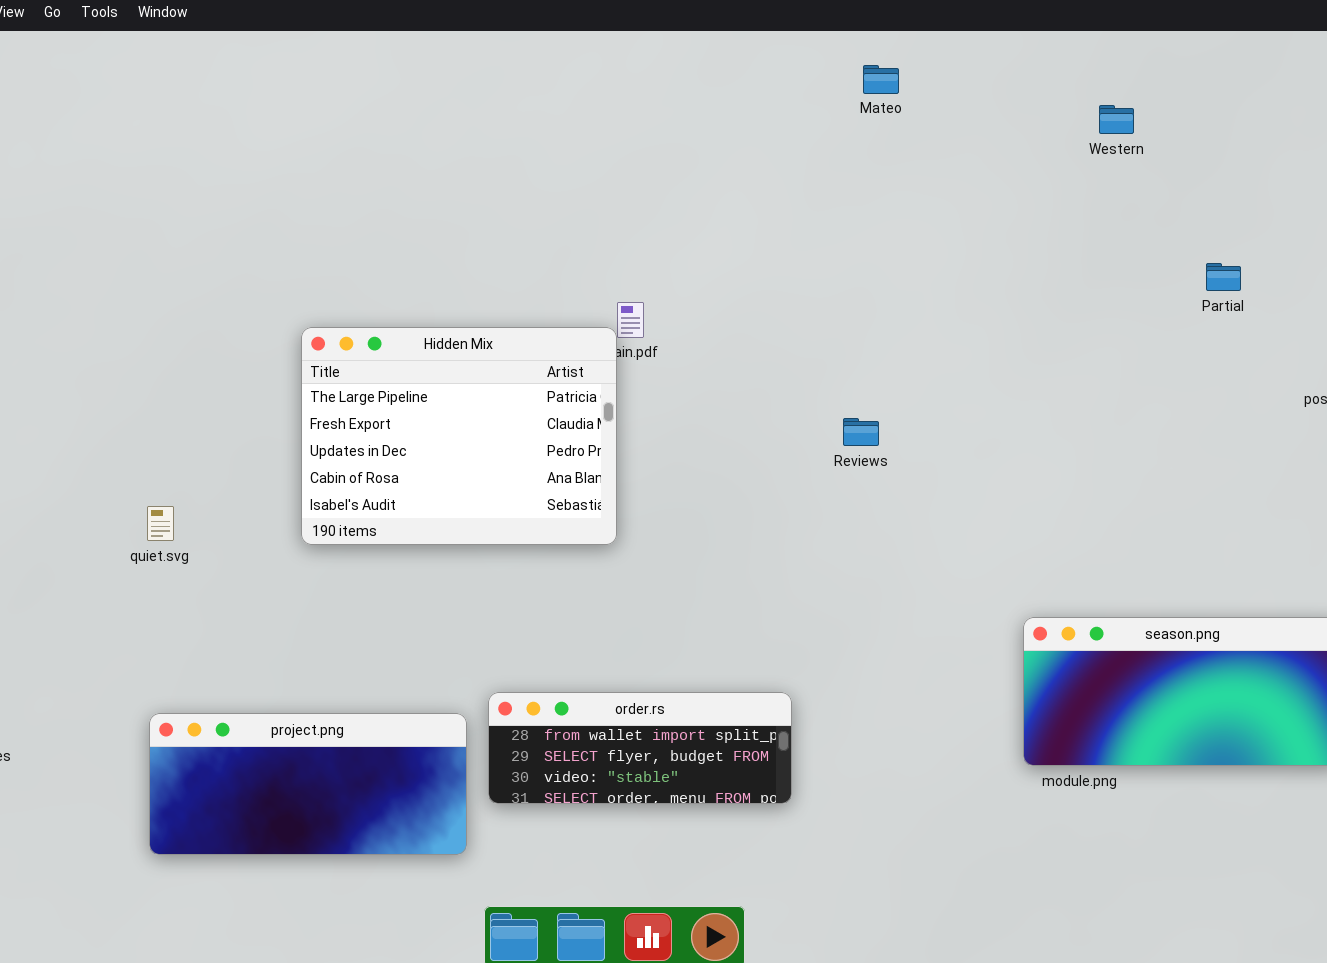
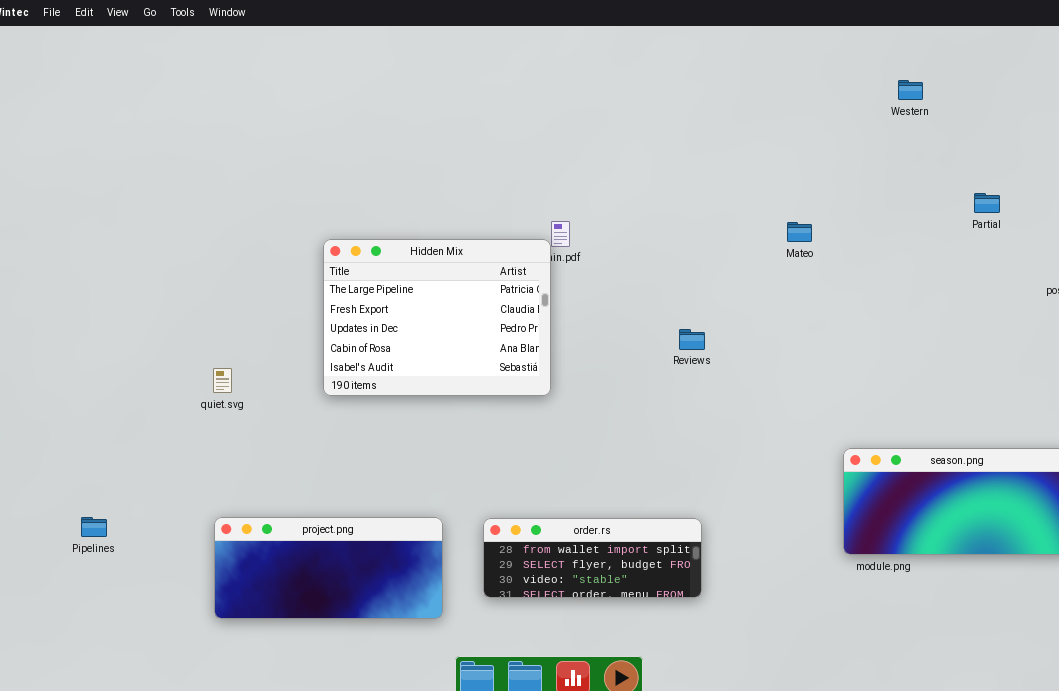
Mateo: [863,65,899,94] -> [787,222,812,242], moved
Reviews: [843,418,879,446] -> [679,329,705,350], moved
order.rs: [488,692,792,804] -> [483,518,702,598], moved

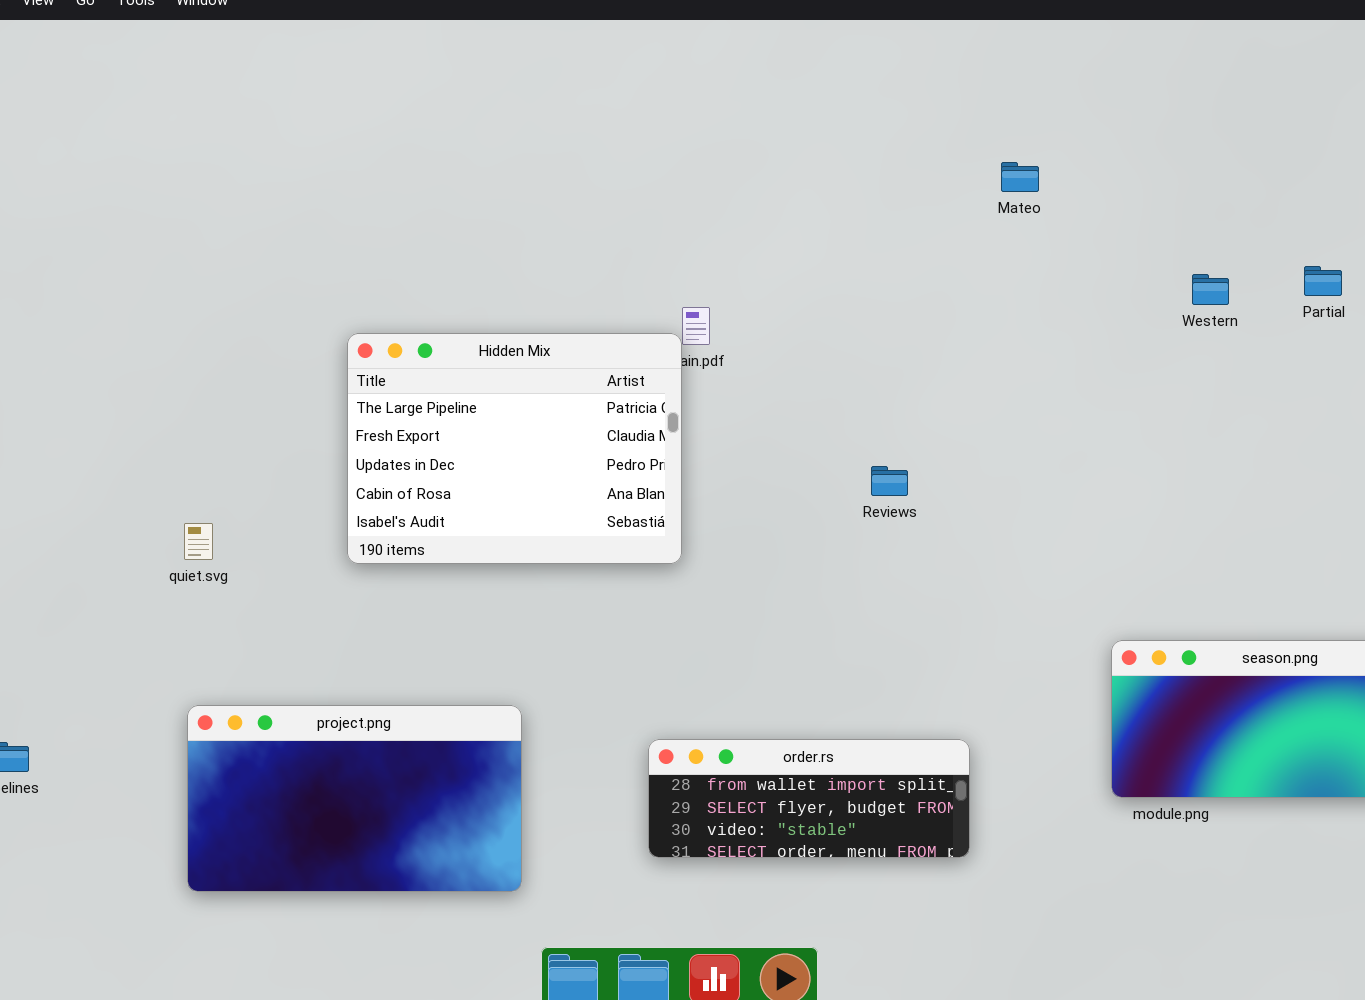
Western: [898,80,923,100] -> [1192,274,1229,305], moved
Mateo: [787,222,812,242] -> [1001,162,1039,192], moved
project.png: [214,517,443,619] -> [187,705,522,892], resized
order.rs: [483,518,702,598] -> [648,739,970,858], moved

